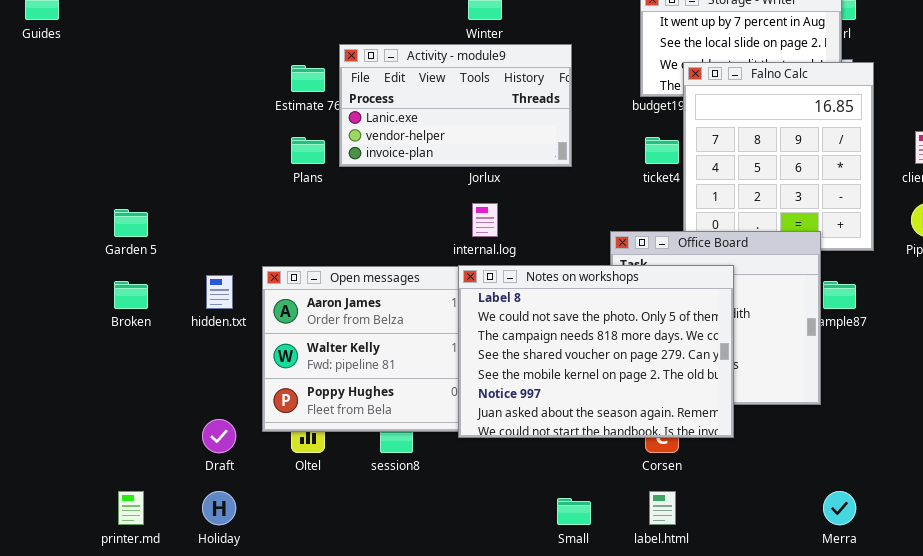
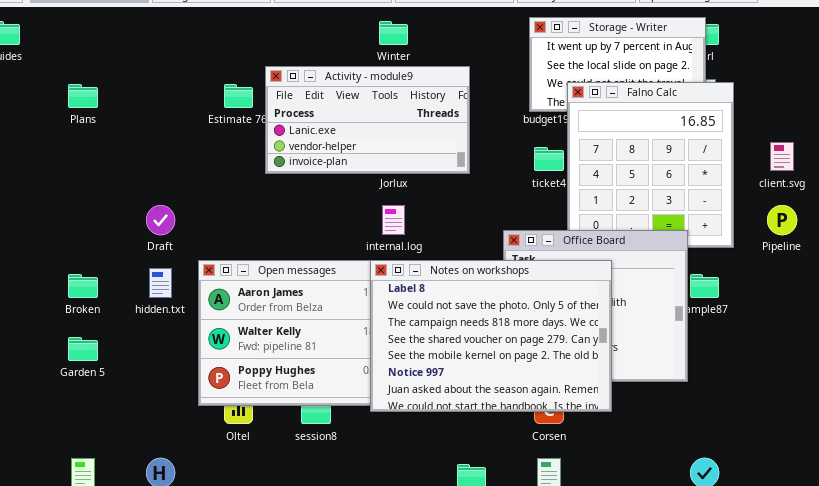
Plans: [291,137,325,164] -> [68,84,98,108], moved
Garden 5: [114,209,148,237] -> [68,337,98,361], moved
Draft: [202,419,236,453] -> [146,205,175,235], moved

